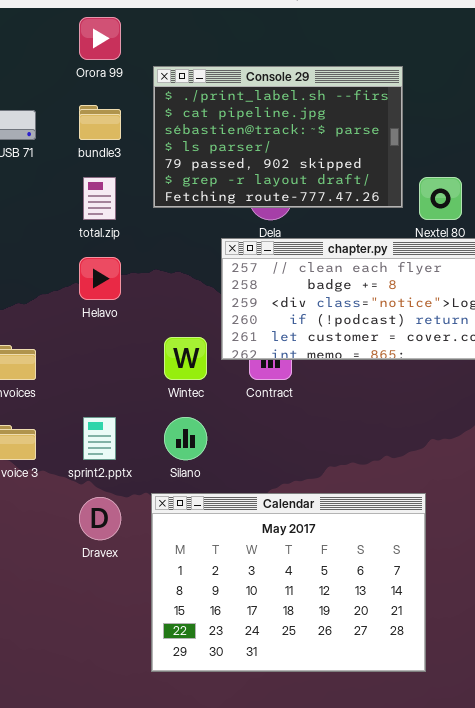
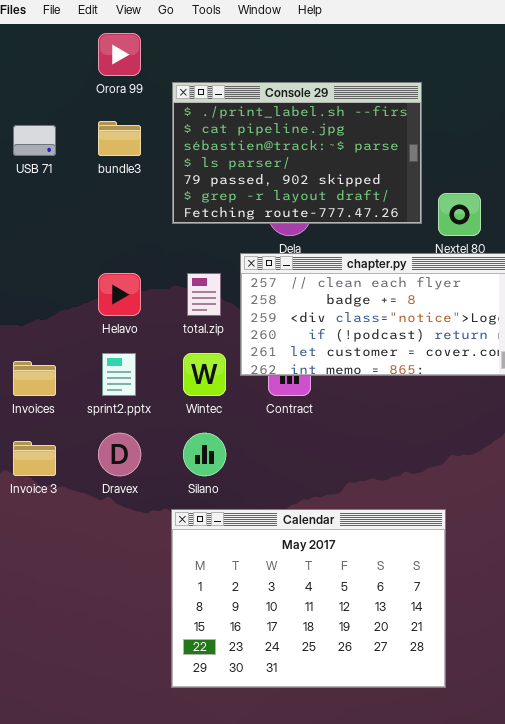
total.zip: [83,177,116,220] -> [187,273,221,316], moved
sprint2.pptx: [83,417,116,460] -> [102,353,136,396], moved
Dravex: [79,497,121,540] -> [98,433,141,476], moved

